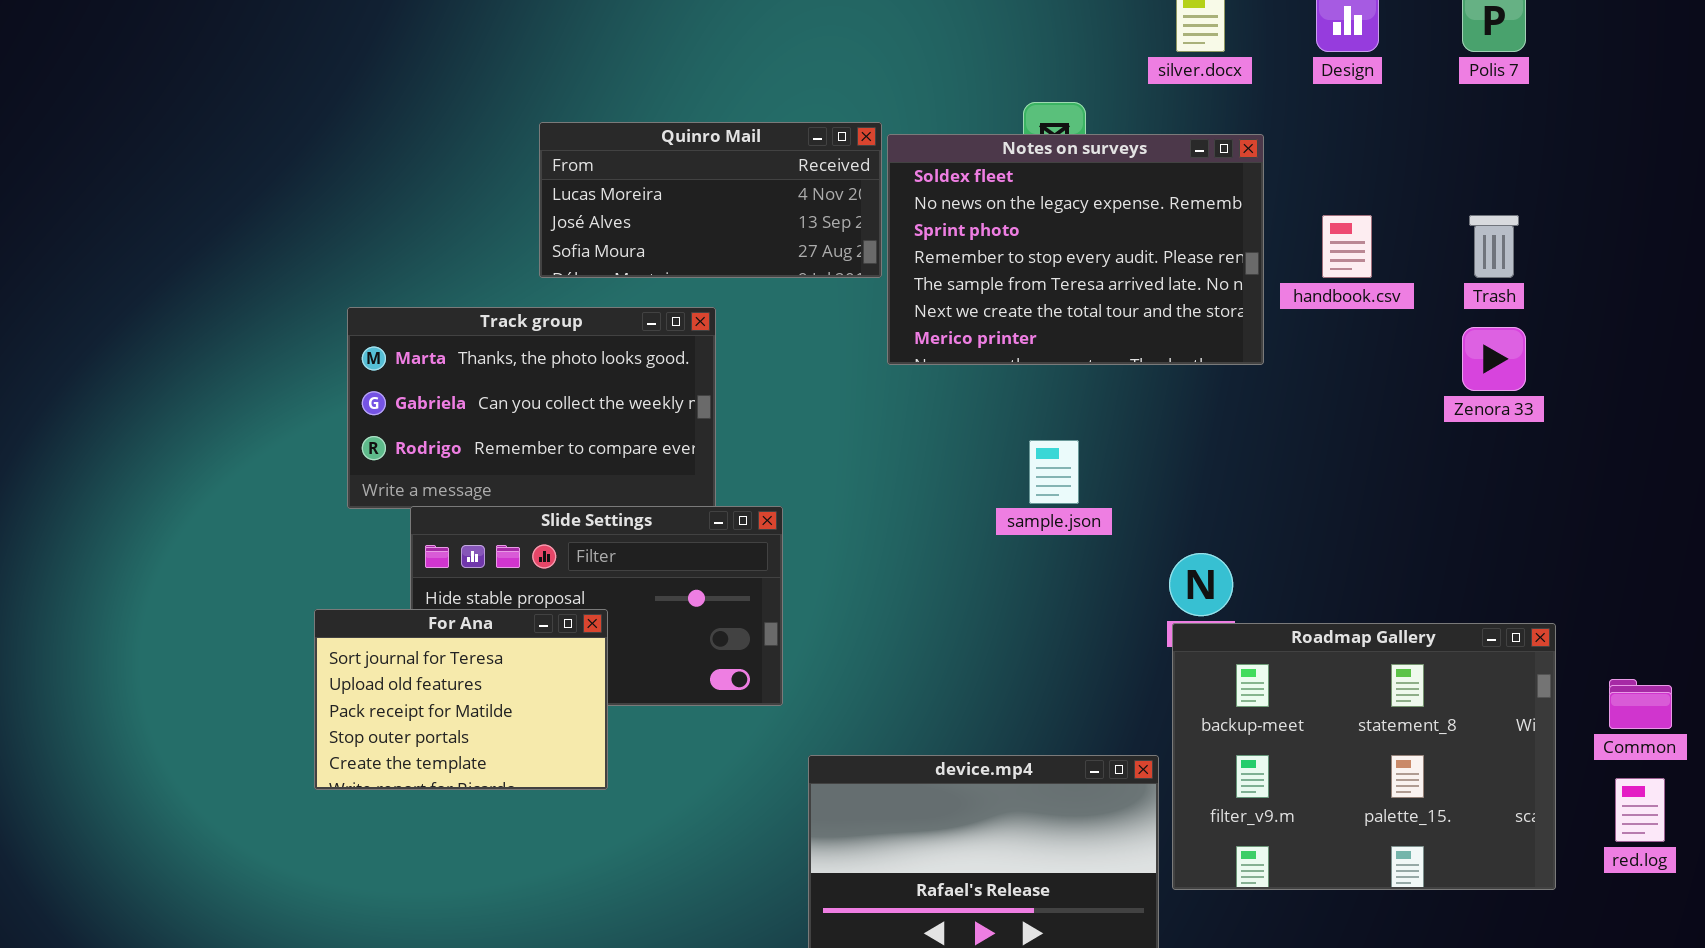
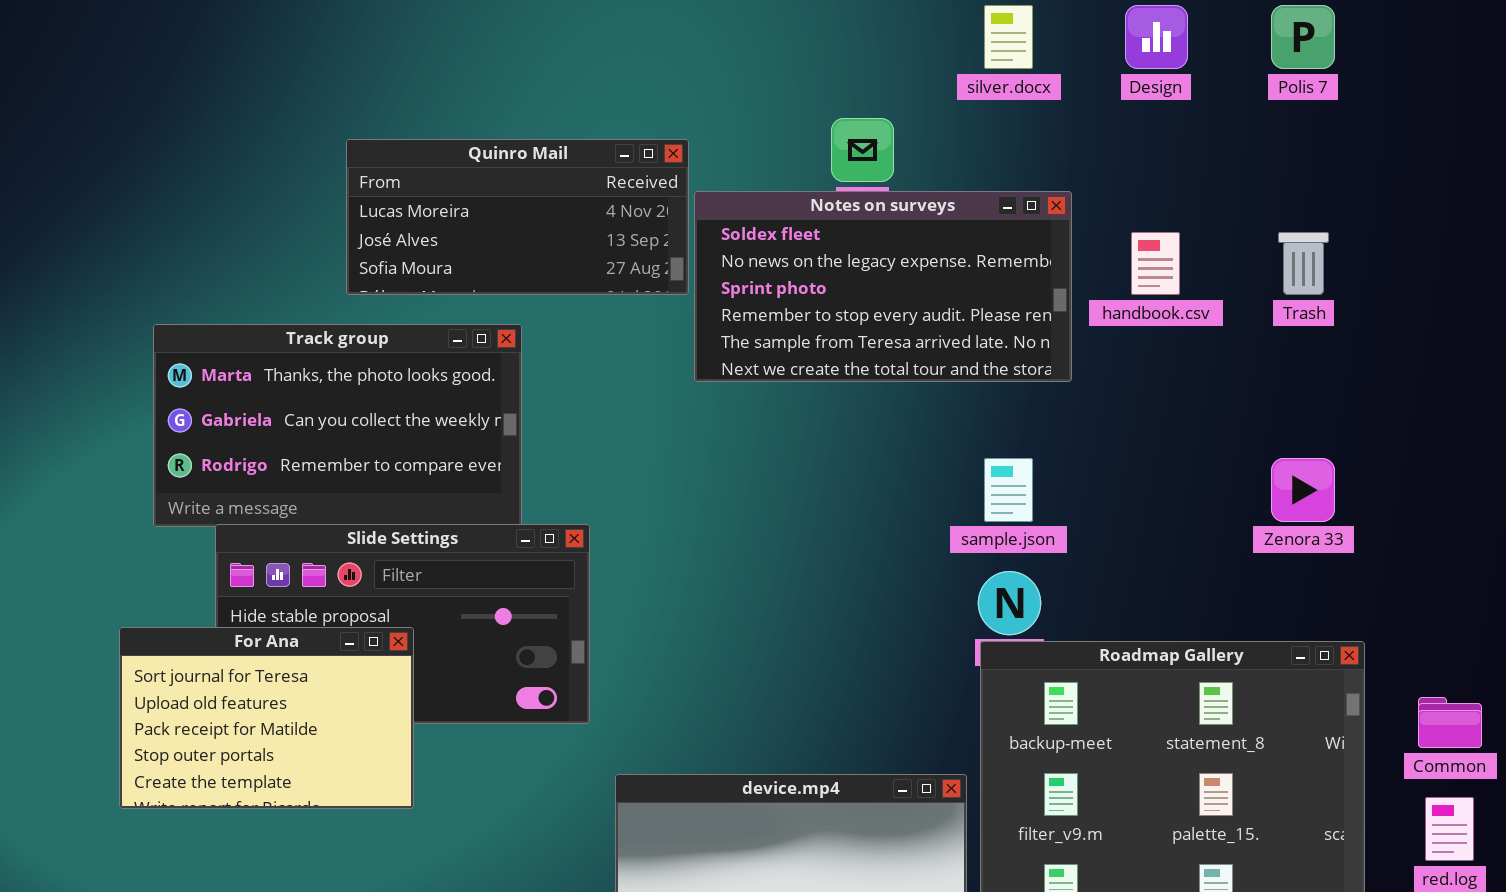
Notes on surveys: [887,134,1264,365] -> [694,191,1072,382], resized
Zenora 33: [1462,327,1526,391] -> [1271,458,1335,522], moved
sample.json: [1029,440,1079,504] -> [984,458,1033,522], moved

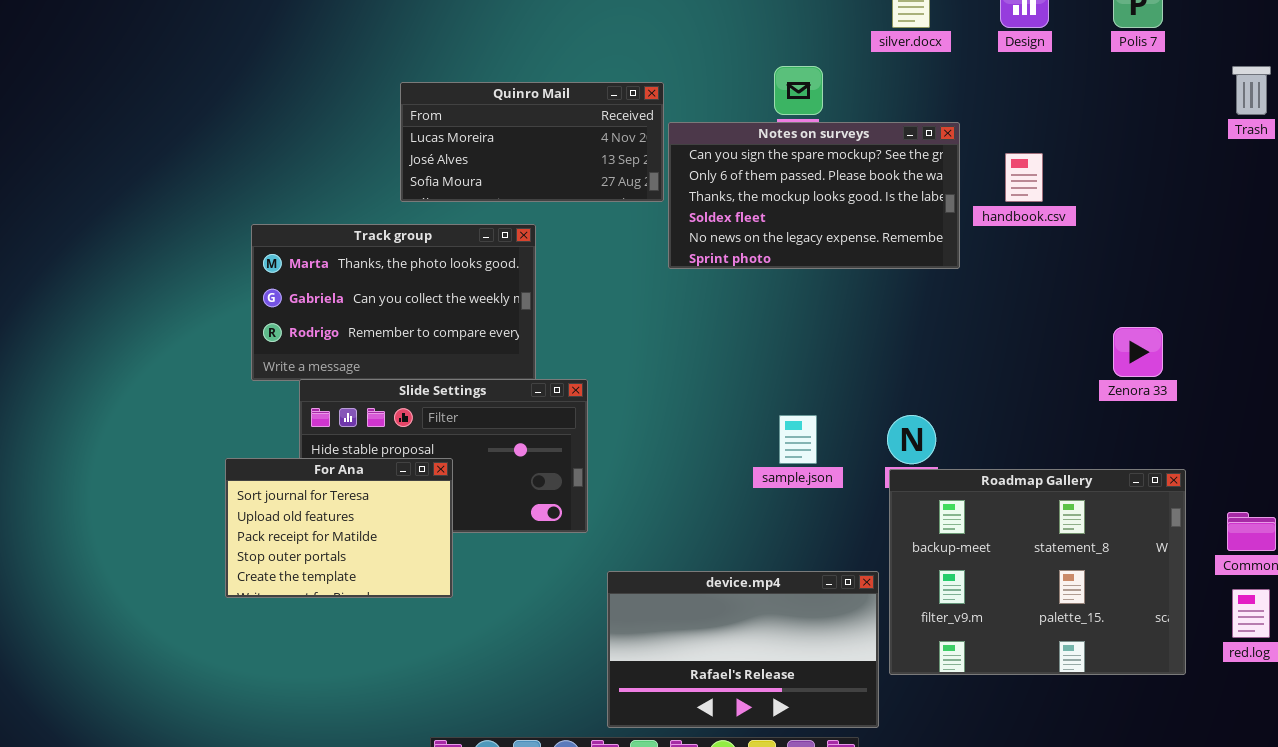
Notes on surveys: [694,191,1072,382] -> [668,122,960,269], scrolled up 3 rows
Trash: [1278,232,1329,295] -> [1232,66,1271,115], moved
sample.json: [984,458,1033,522] -> [779,415,817,464], moved

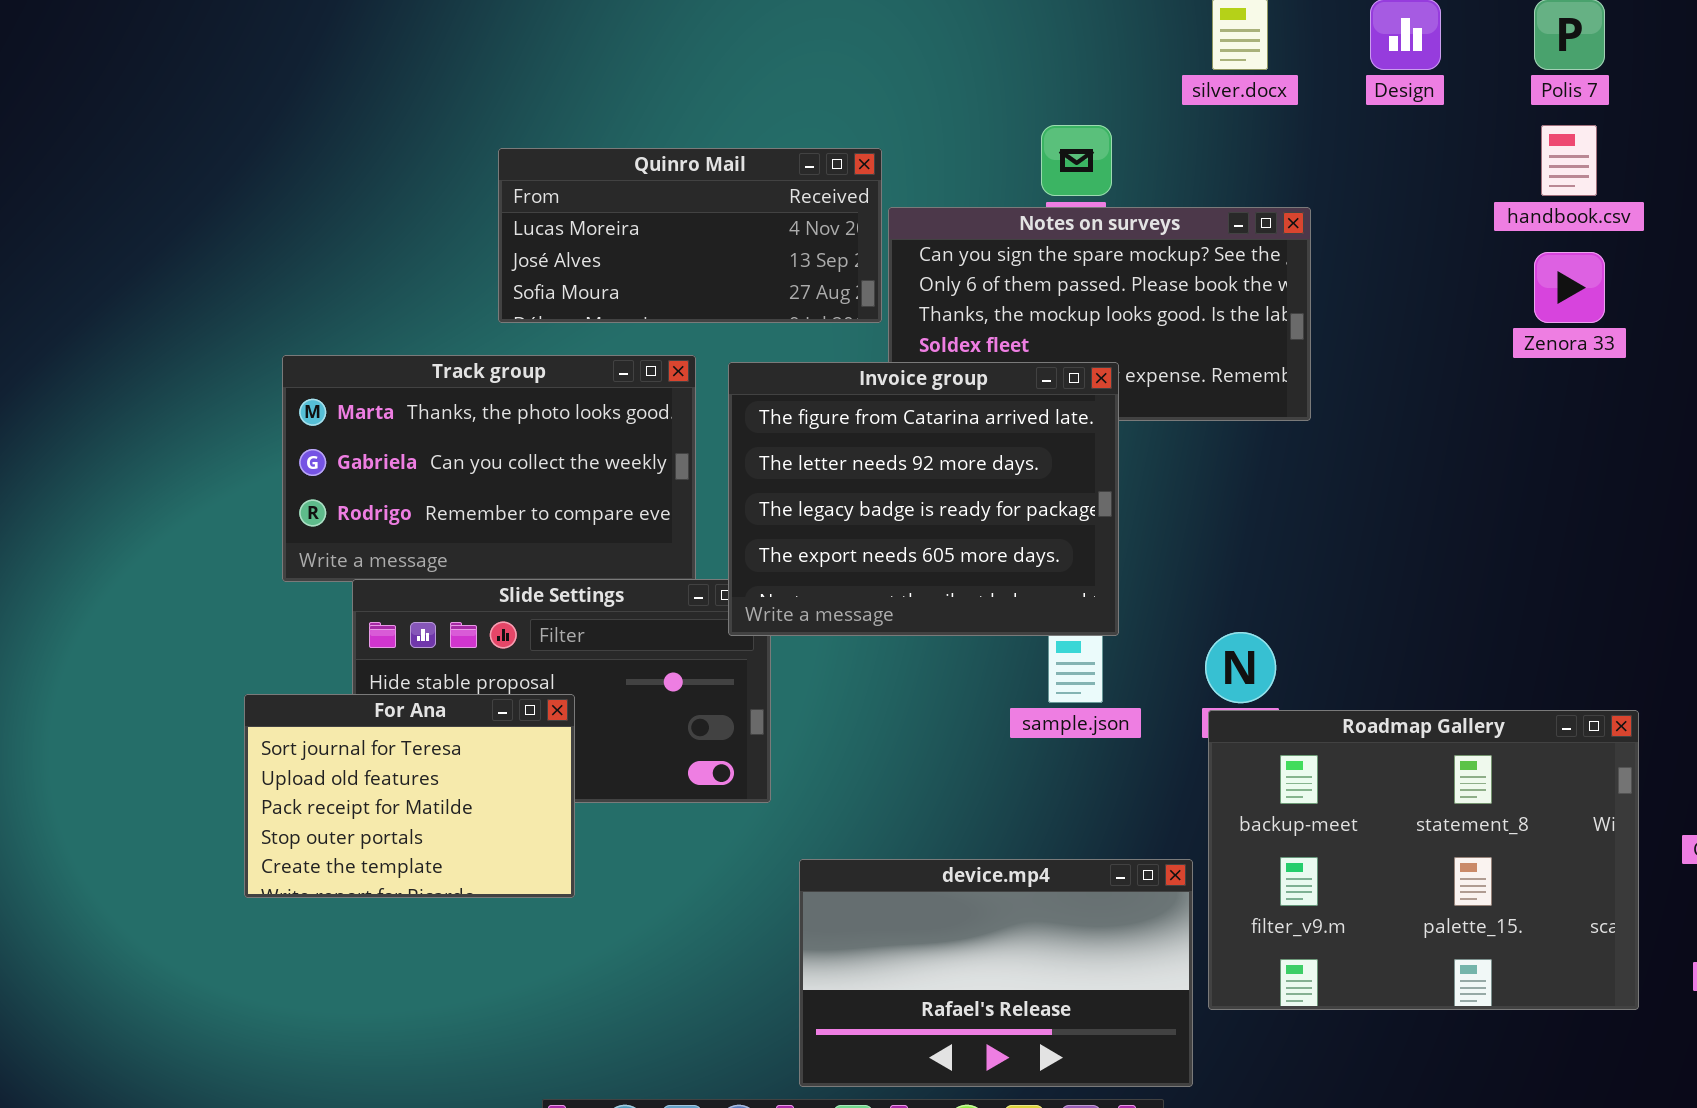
handbook.csv: [1005,153,1043,202] -> [1541,125,1597,196], moved
Invoice group: none -> [728,362,1119,636], opened
Zenora 33: [1113,327,1163,377] -> [1534,252,1605,323], moved

